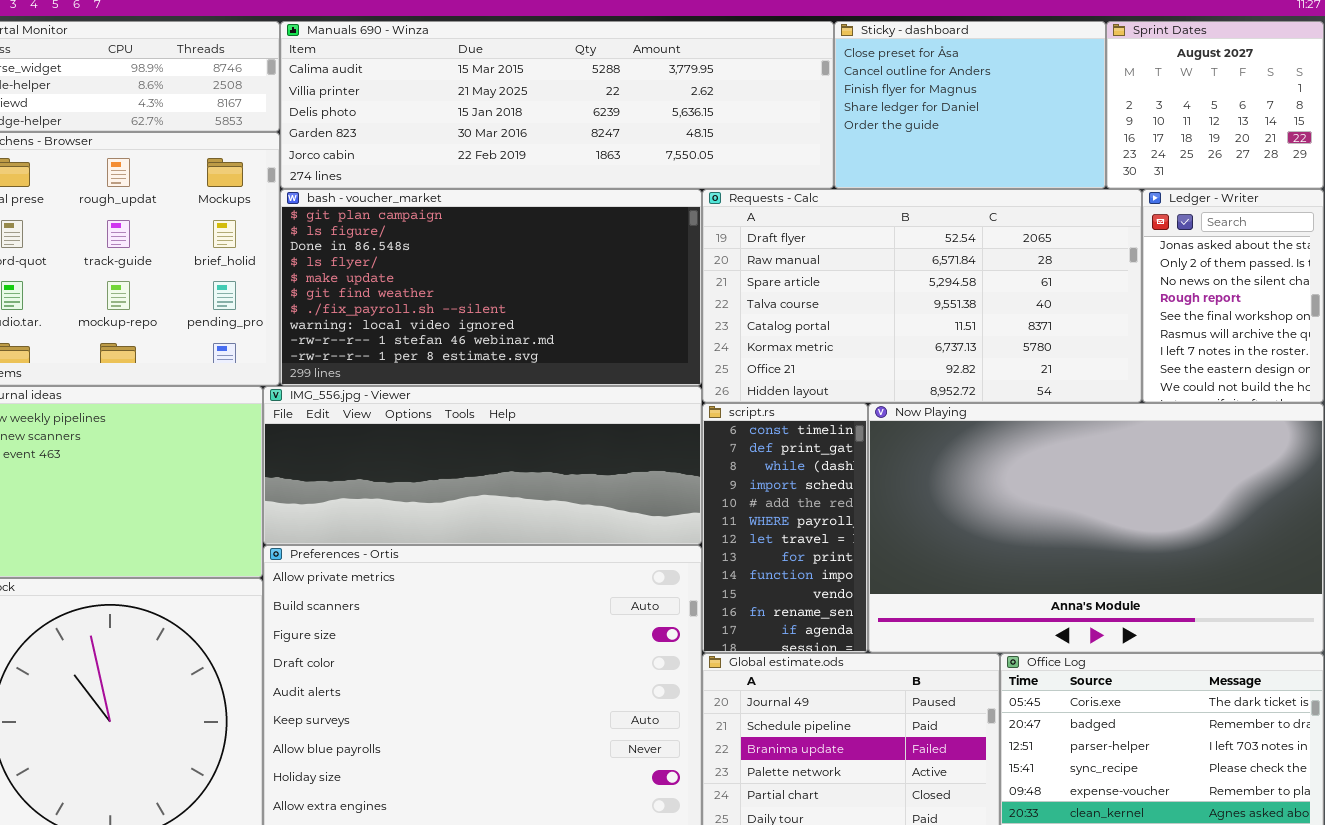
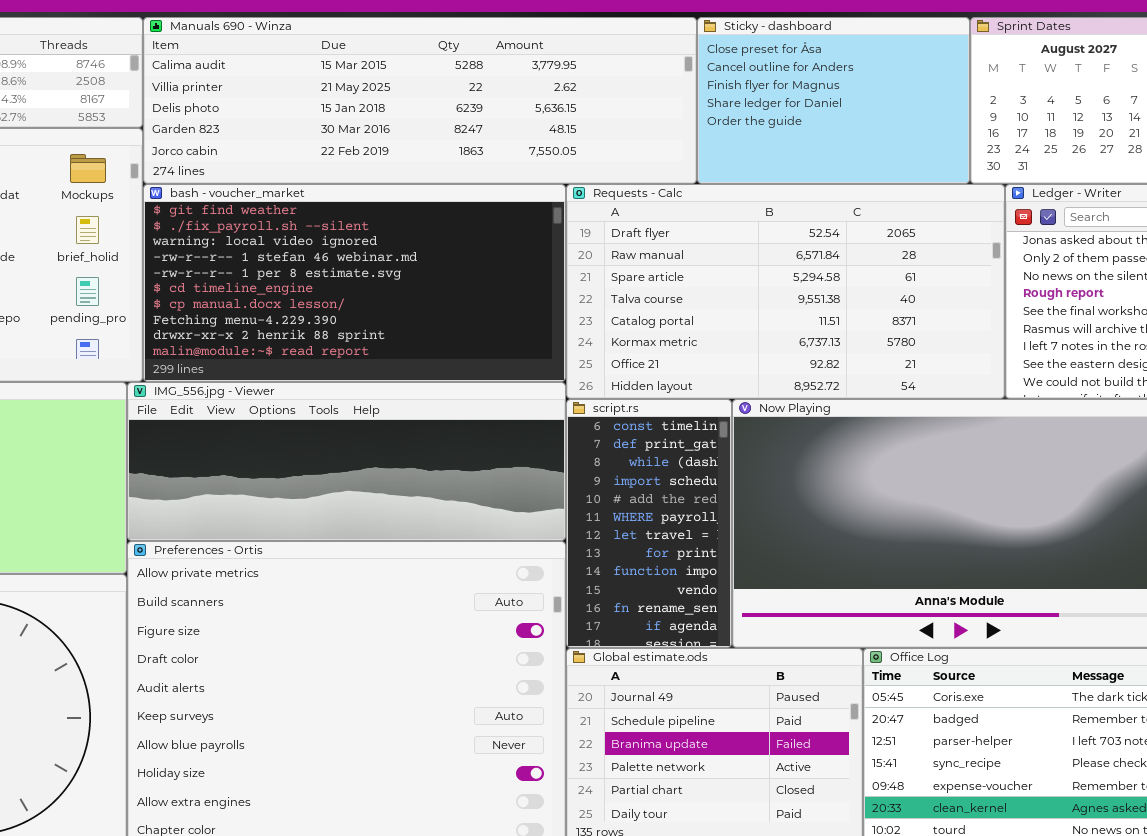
bash - voucher_market: [280,189,702,386] -> [143,184,566,382], scrolled down 5 rows

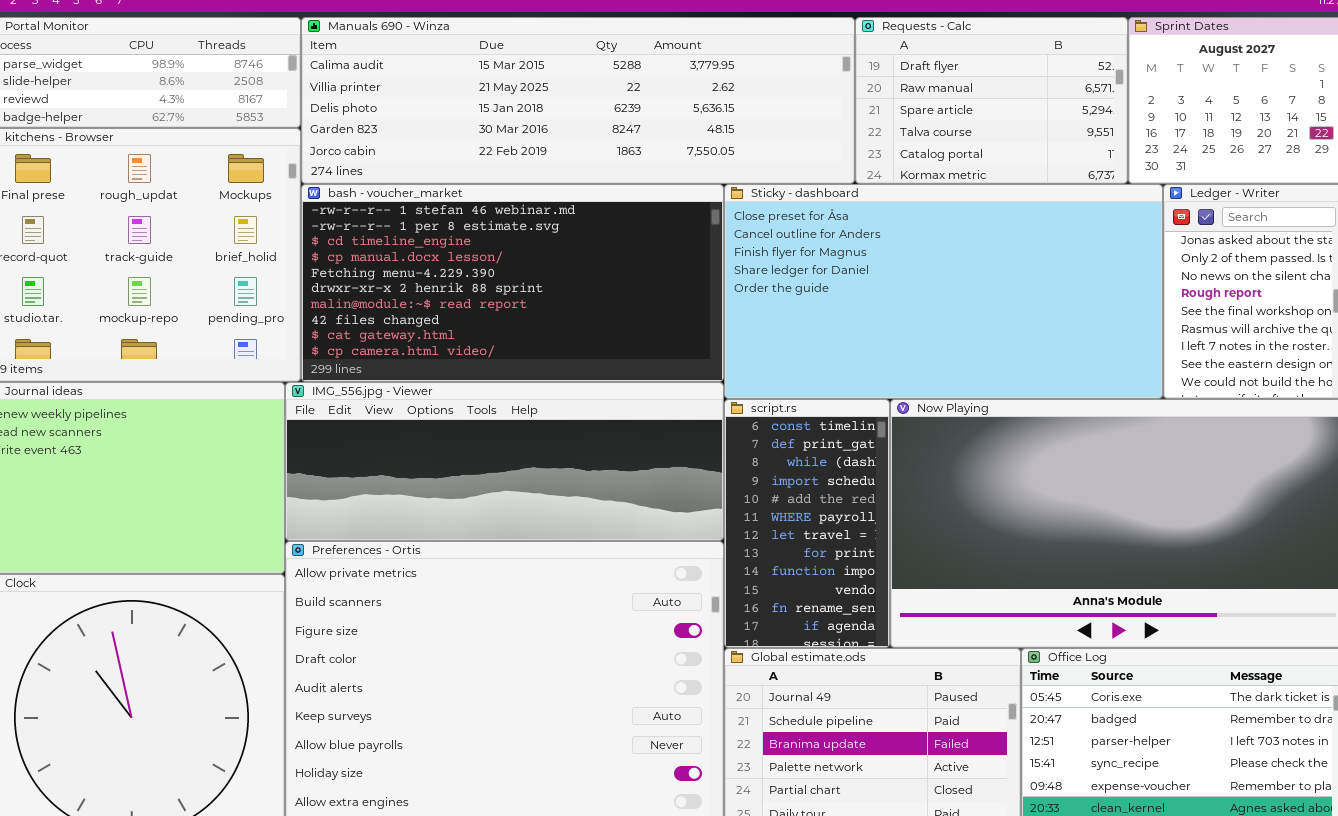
Sticky - dashboard: [697,17,970,184] -> [724,184,1163,399], moved, resized
bash - voucher_market: [143,184,566,382] -> [301,184,724,382], scrolled down 3 rows
Requests - Calc: [566,184,1005,399] -> [855,17,1128,184], moved, resized

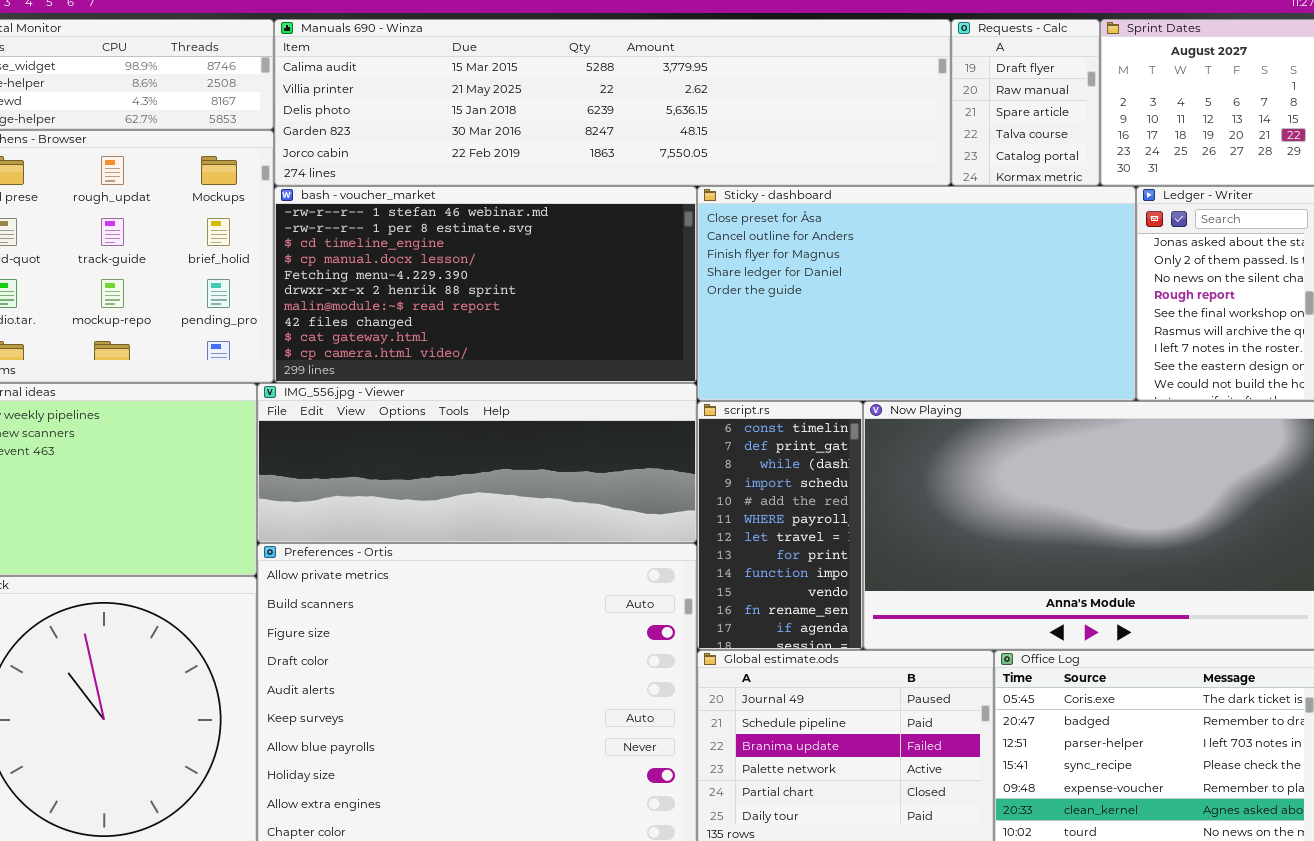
Manuals 690 - Winza: [301,17,855,184] -> [274,19,951,186], resized
Requests - Calc: [855,17,1128,184] -> [951,19,1100,186], resized

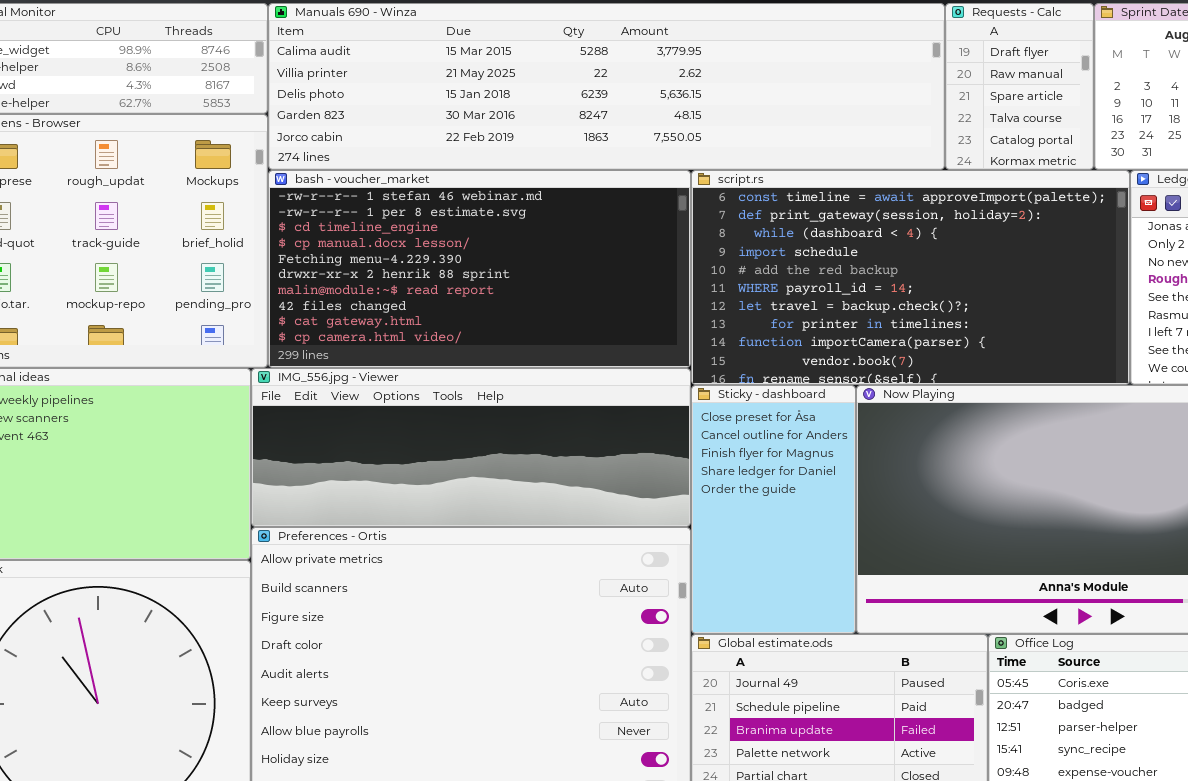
Sticky - dashboard: [697,186,1136,401] -> [691,385,856,634], moved, resized
script.rs: [697,401,863,650] -> [691,170,1130,385], moved, resized

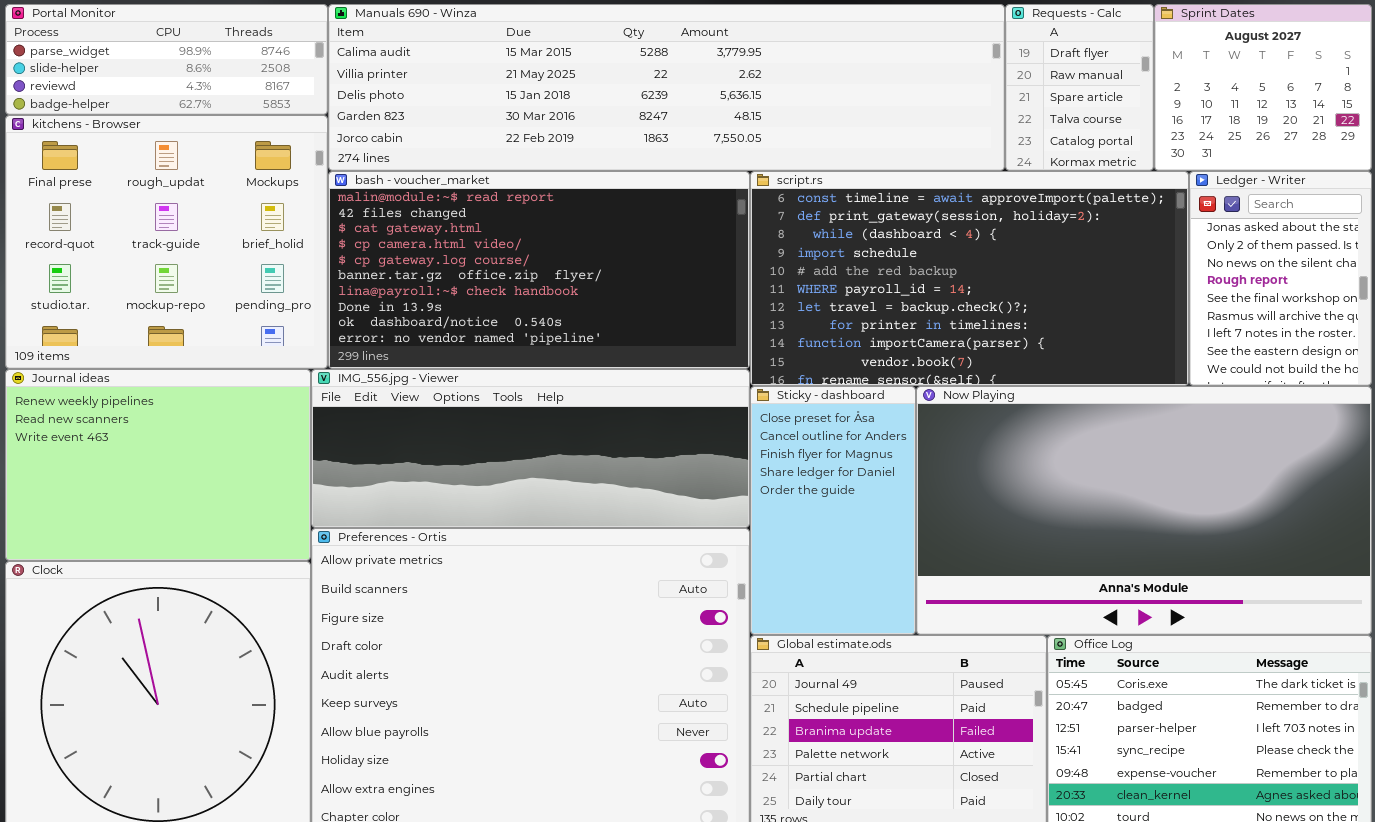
bash - voucher_market: [268,170,691,368] -> [328,171,750,369], scrolled down 6 rows

